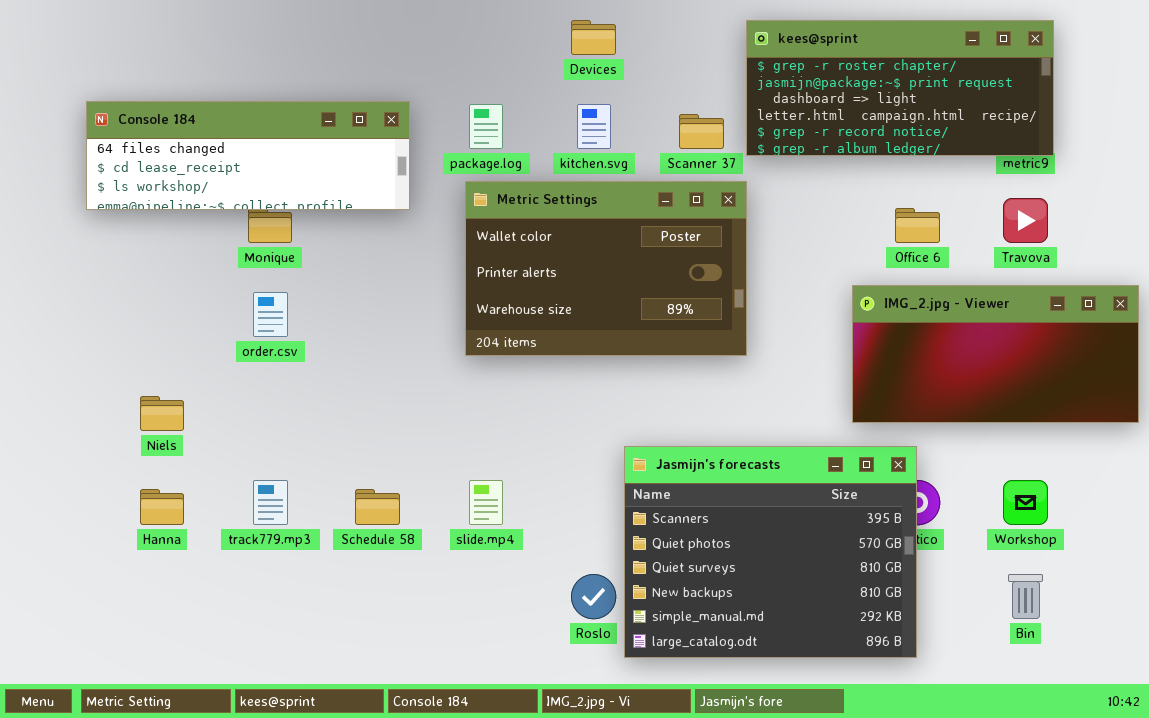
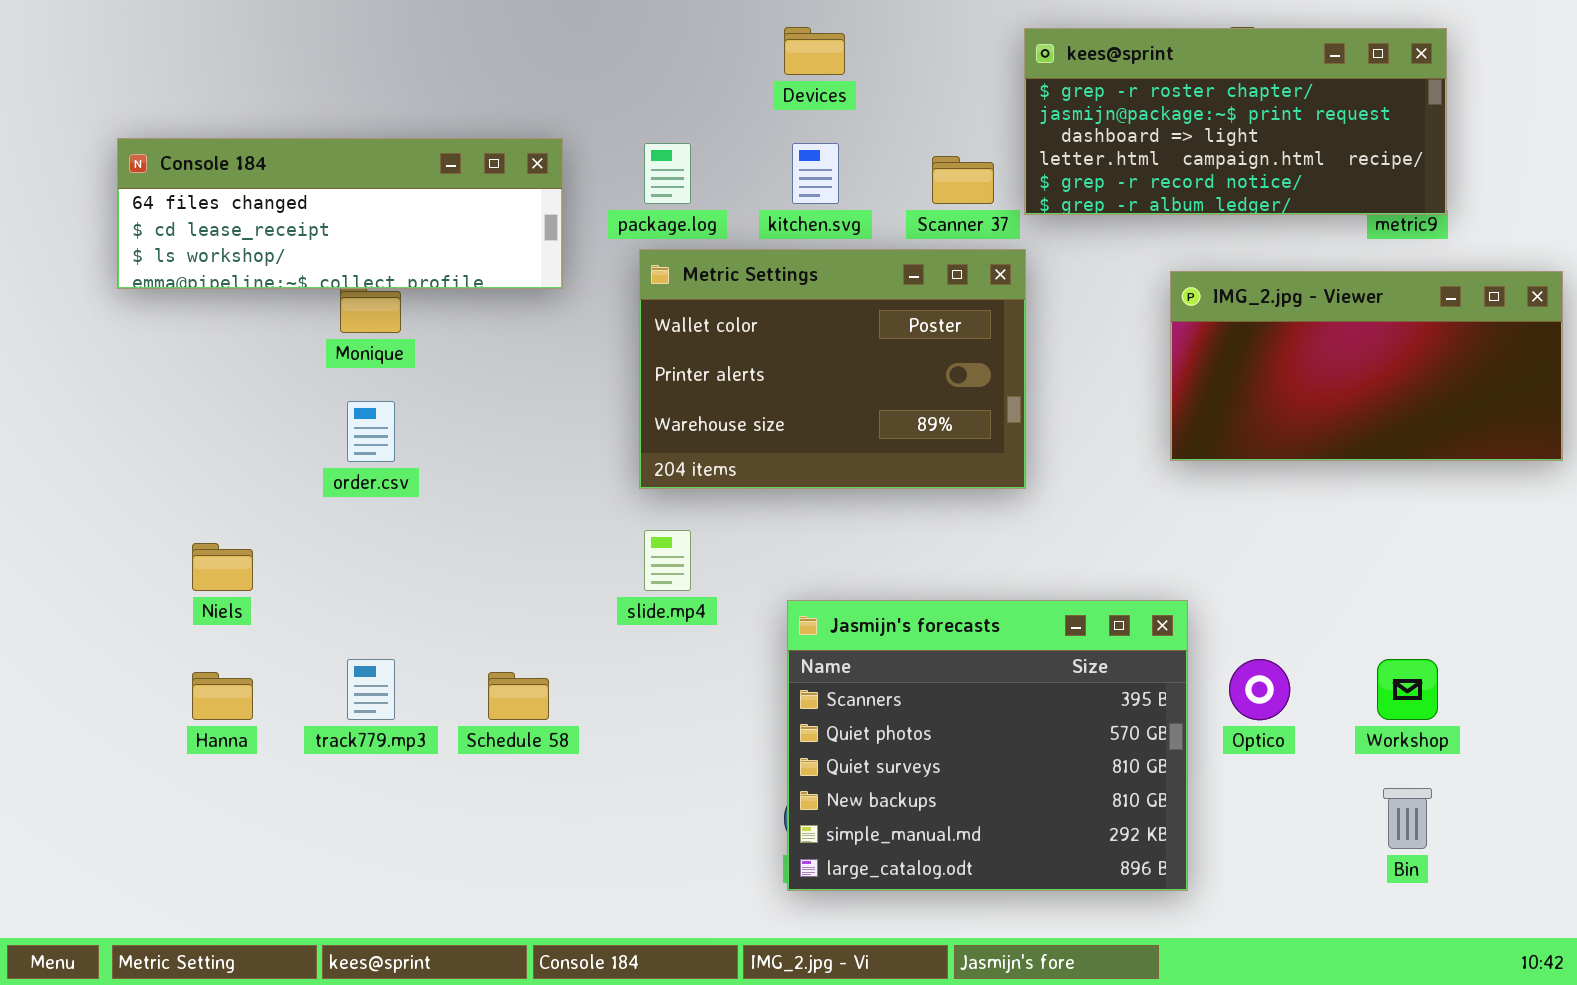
IMG_2.jpg - Viewer: [852,285,1139,423] -> [1170,271,1563,461], moved
Jasmijn's forecasts: [624,446,917,658] -> [787,600,1188,891], moved
slide.mp4: [469,480,503,525] -> [644,530,691,591], moved

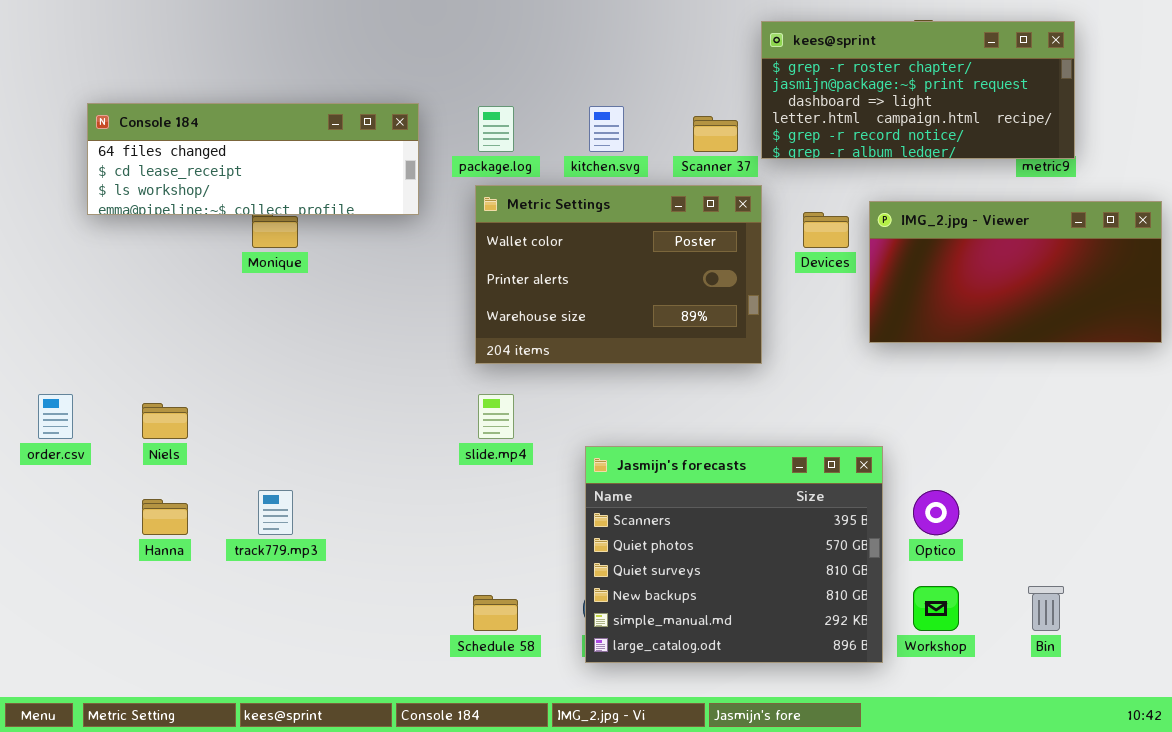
Devices: [784,27,845,75] -> [803,212,849,248], moved
order.csv: [347,401,395,462] -> [38,394,73,439], moved
Workshop: [1377,659,1438,720] -> [913,586,959,631], moved
Schedule 58: [488,672,549,720] -> [473,595,518,631], moved

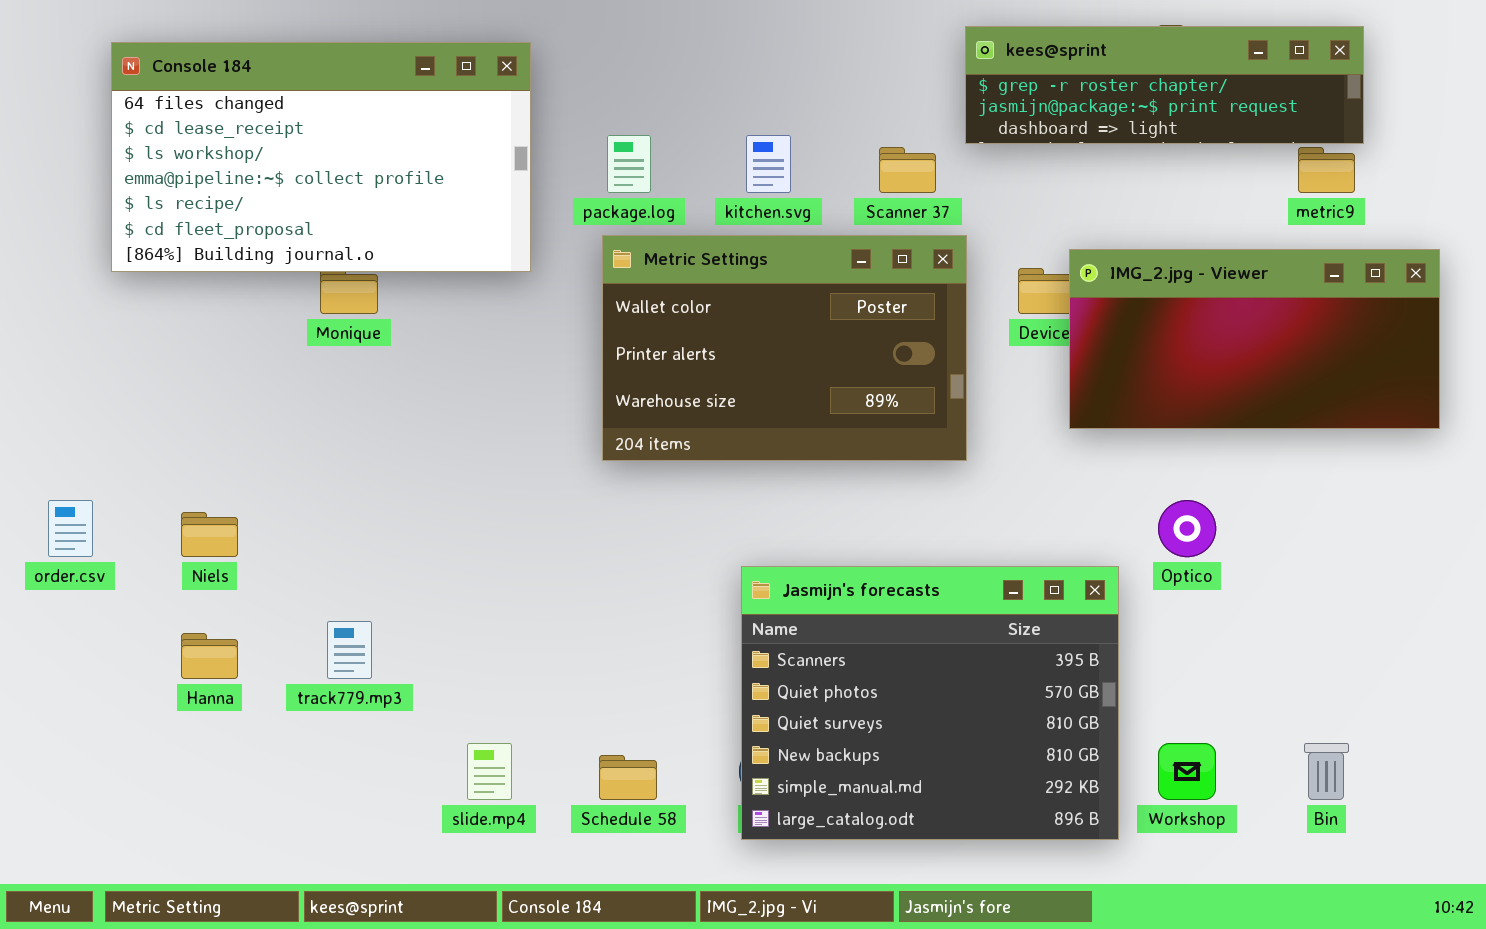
kees@sprint: [761,21,1075,159] -> [965,26,1364,144], resized
Console 184: [87,103,419,215] -> [111,42,531,272], resized
IMG_2.jpg - Viewer: [869,201,1162,343] -> [1069,249,1440,429], moved
slide.mp4: [478,394,514,439] -> [467,743,512,800], moved
Optico: [913,490,959,535] -> [1158,500,1216,557], moved

